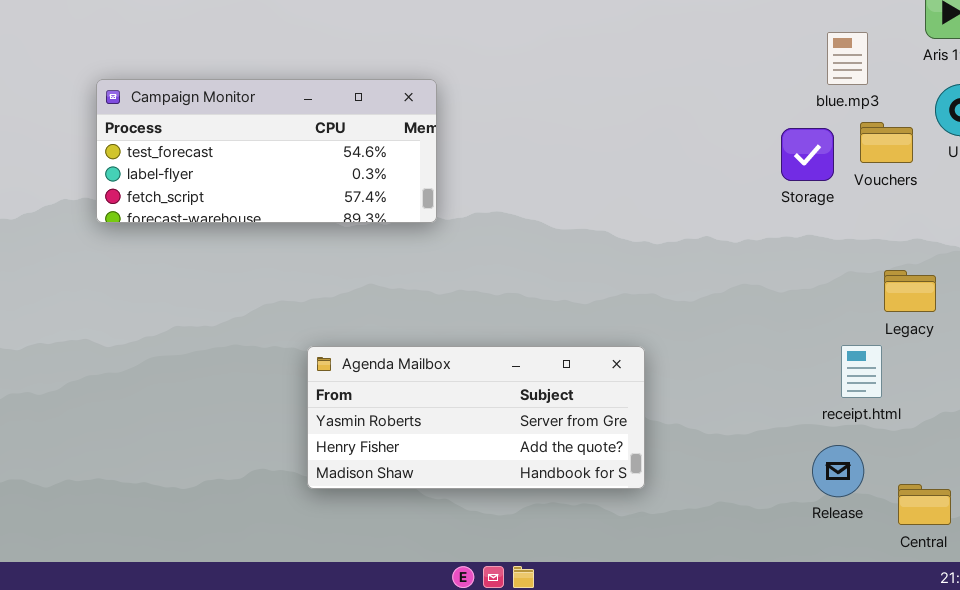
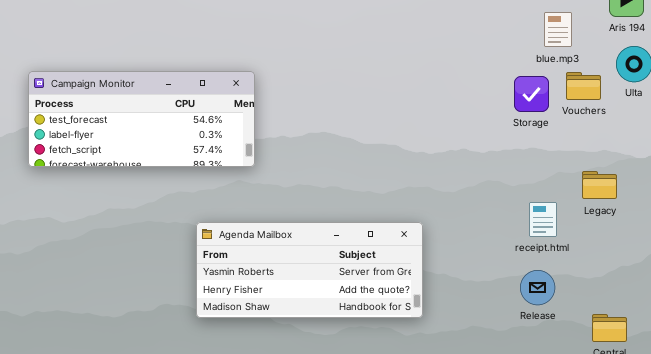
Campaign Monitor: [96,79,437,223] -> [28,71,255,167], moved
receipt.html: [841,345,882,398] -> [529,202,557,237], moved
Release: [812,445,864,497] -> [520,270,555,305], moved

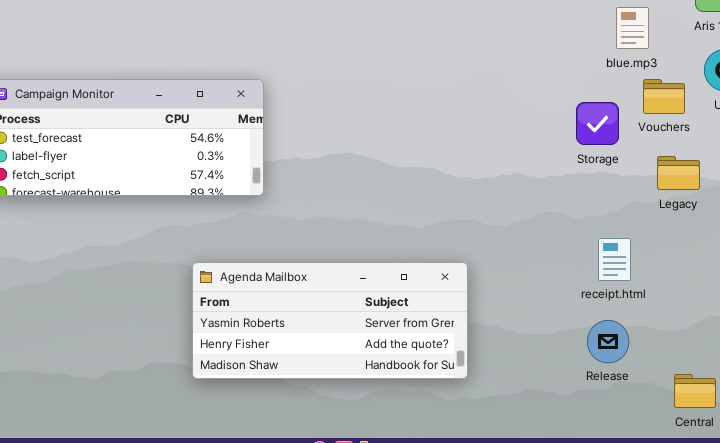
Storage: [514,76,549,112] -> [576,102,619,145], moved
Legacy: [582,171,617,199] -> [657,156,700,190], moved

